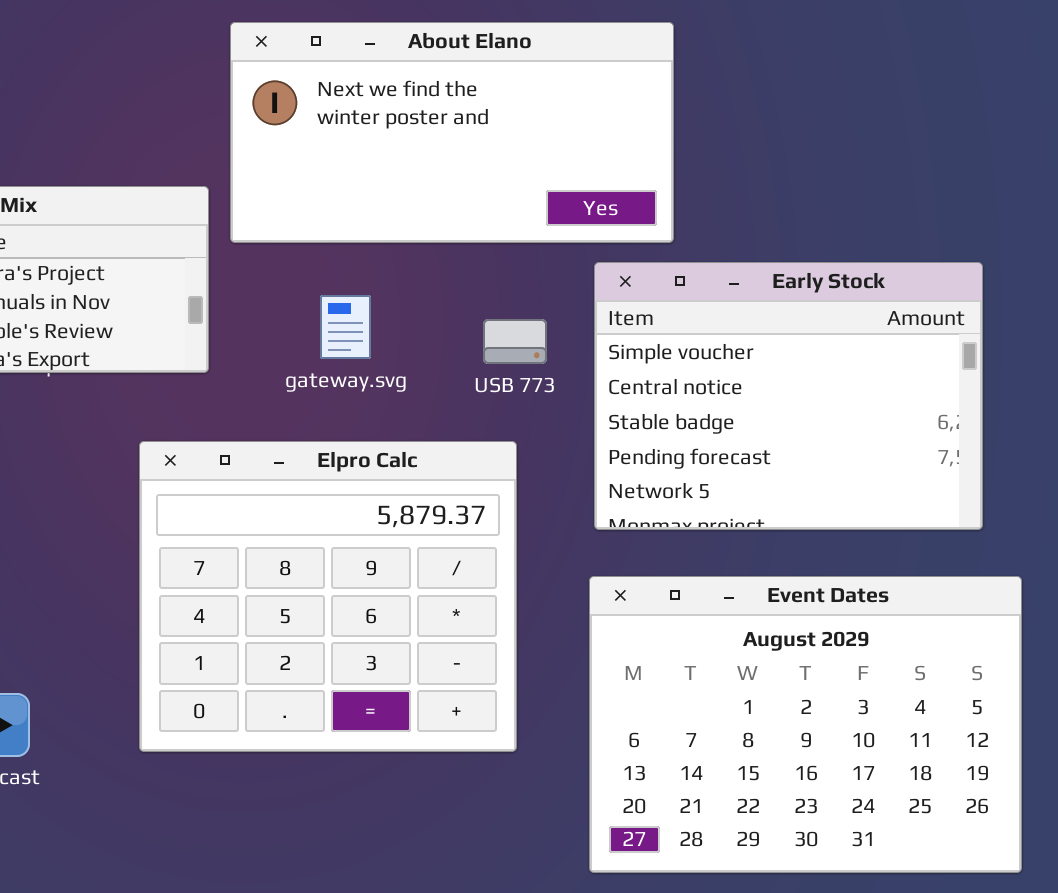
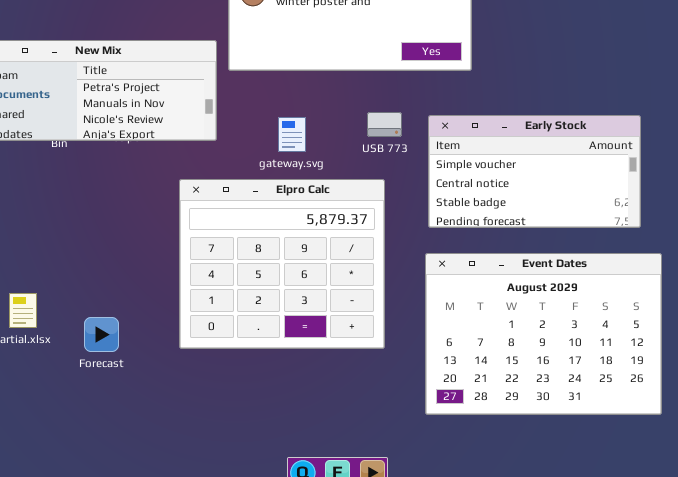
Early Stock: [594,262,983,530] -> [428,115,641,228], resized
gateway.svg: [320,295,371,359] -> [278,117,306,152], moved

